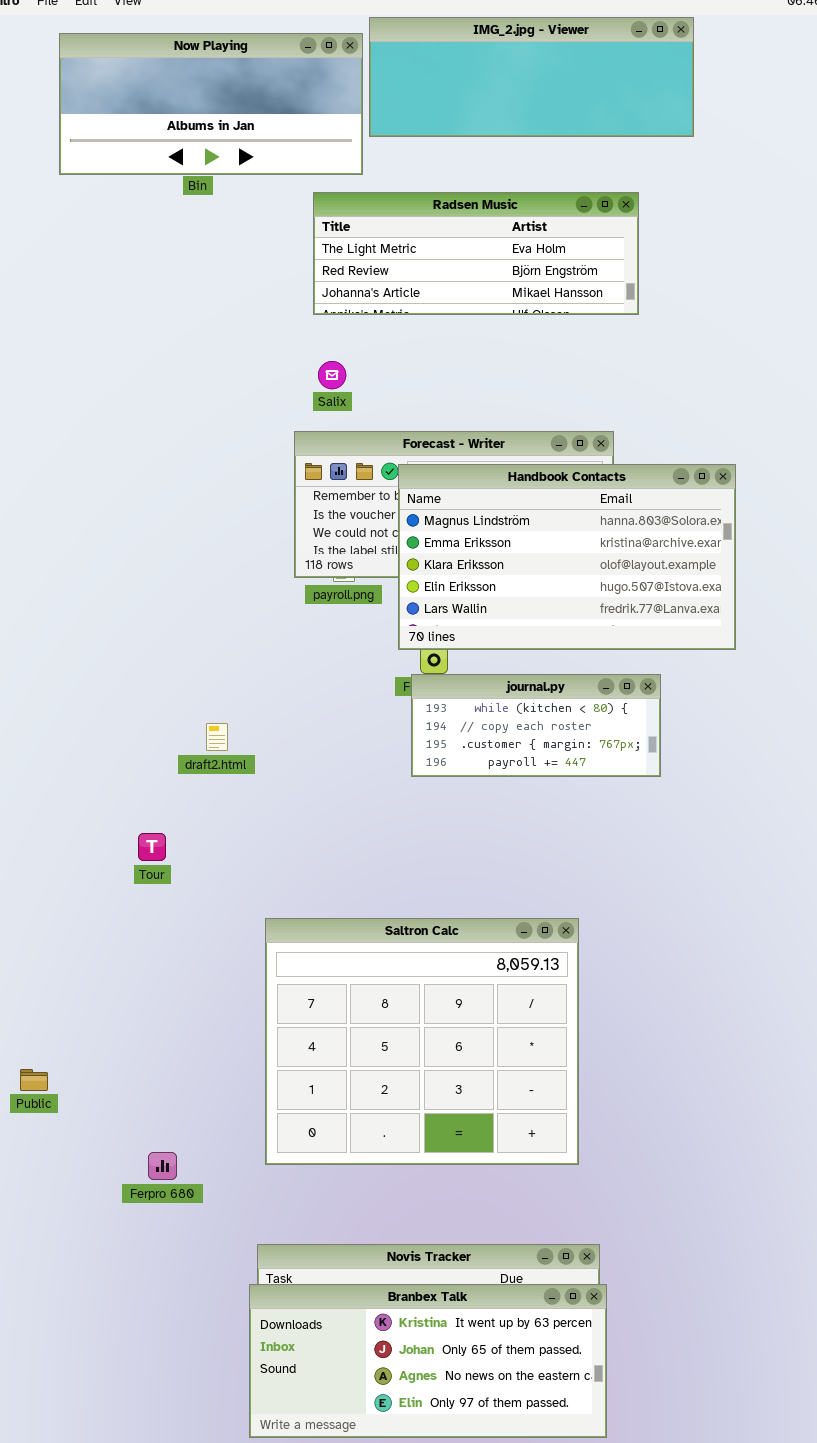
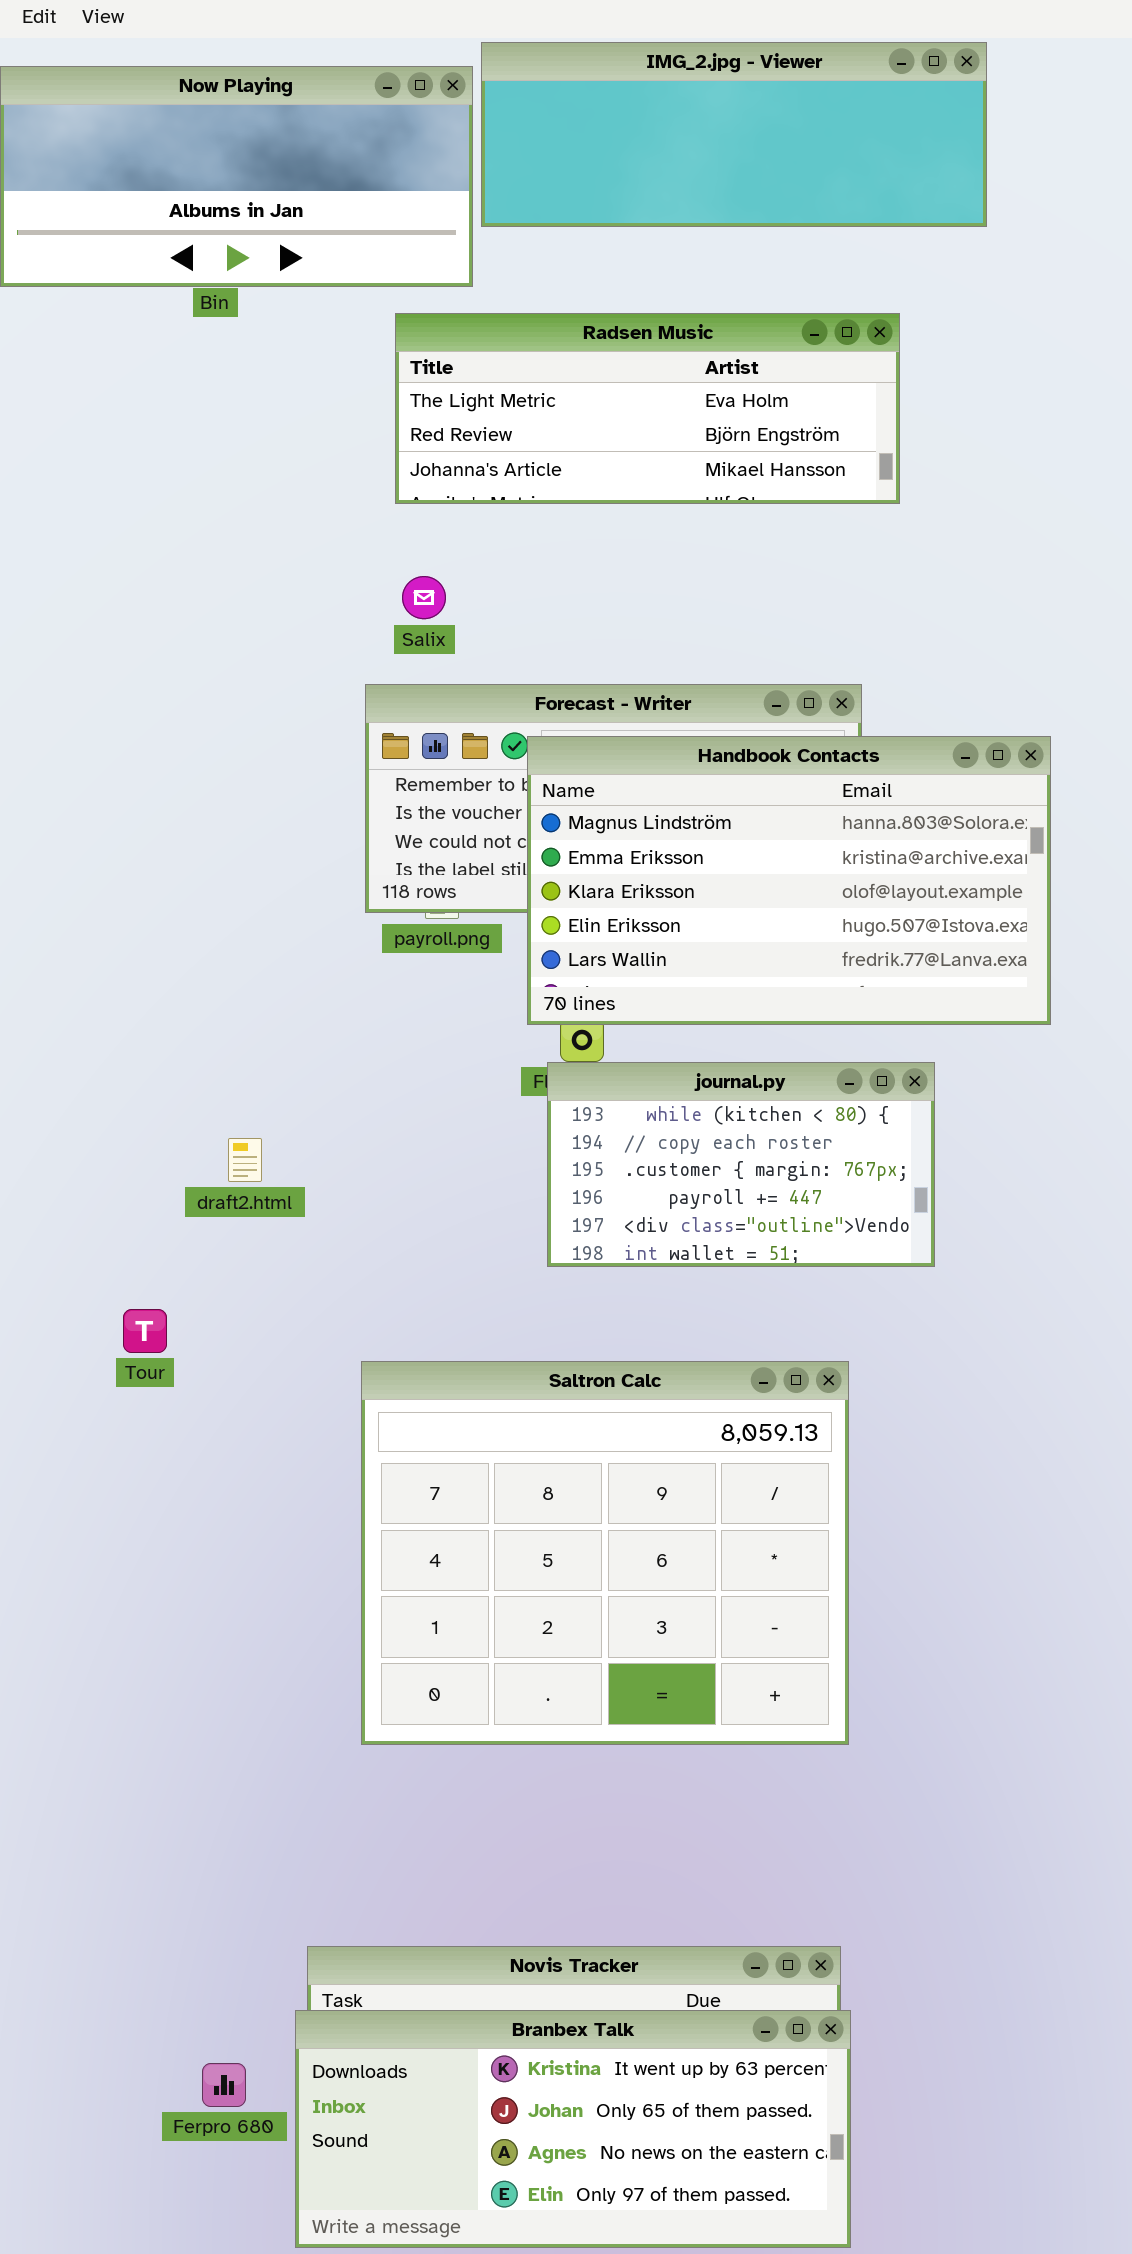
journal.py: [411,674,661,777] -> [547,1062,935,1267], resized
Saltron Calc: [265,918,579,1165] -> [361,1361,849,1745], moved
Ferpro 680: [148,1152,177,1180] -> [202,2063,246,2107], moved

